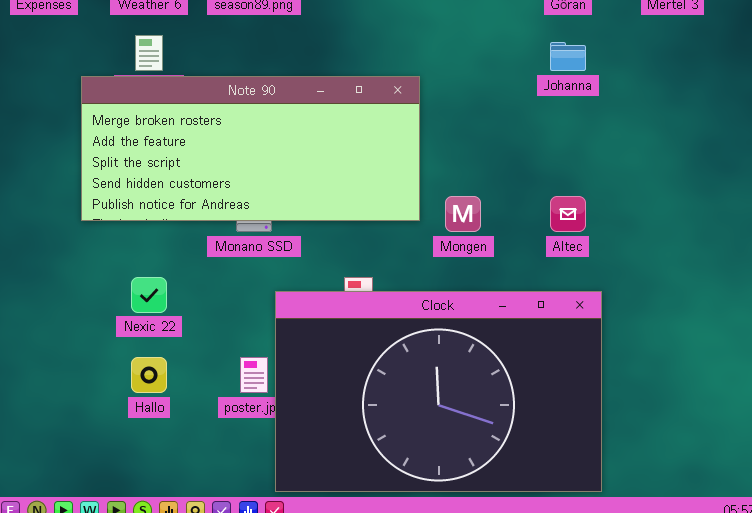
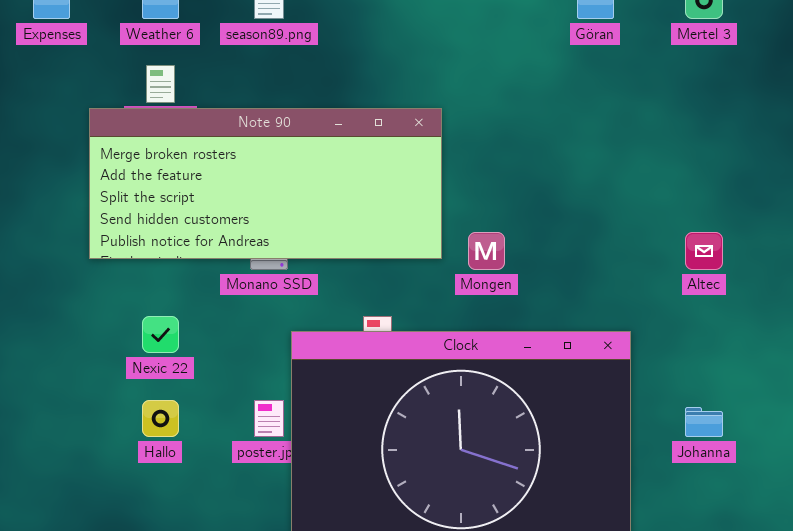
Johanna: [550,42,586,71] -> [685,407,723,437], moved
Altec: [550,196,586,232] -> [685,232,723,270], moved

